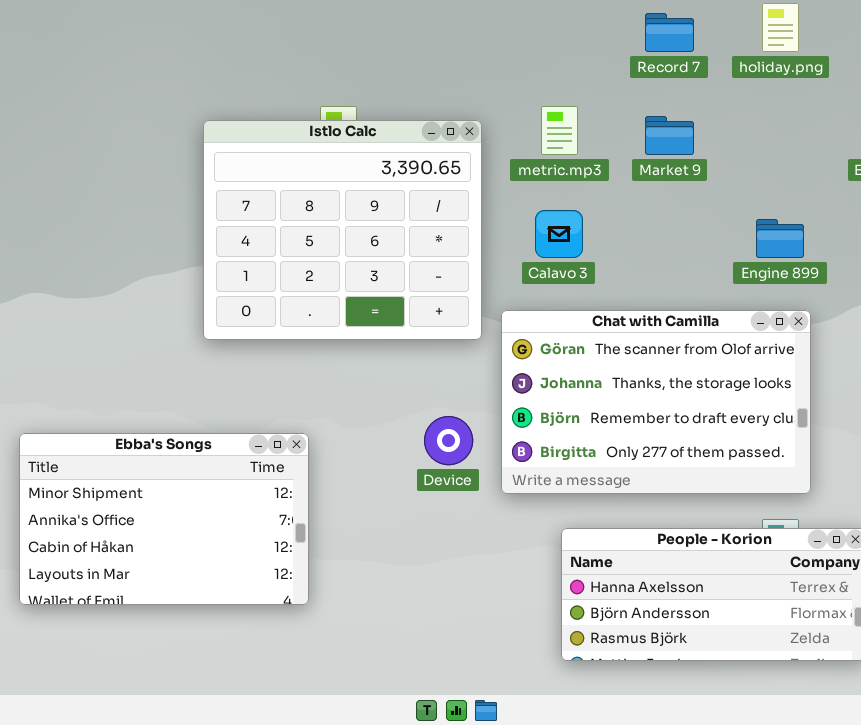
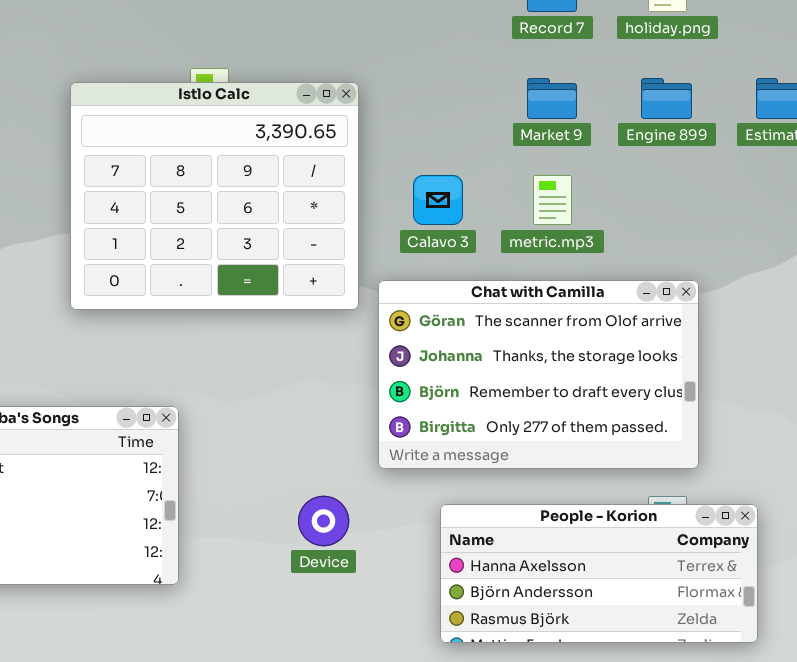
metric.mp3: [541,106,578,155] -> [533,175,572,225], moved
Engine 899: [756,219,804,258] -> [641,78,692,119], moved
Device: [424,416,473,465] -> [298,496,349,546], moved

